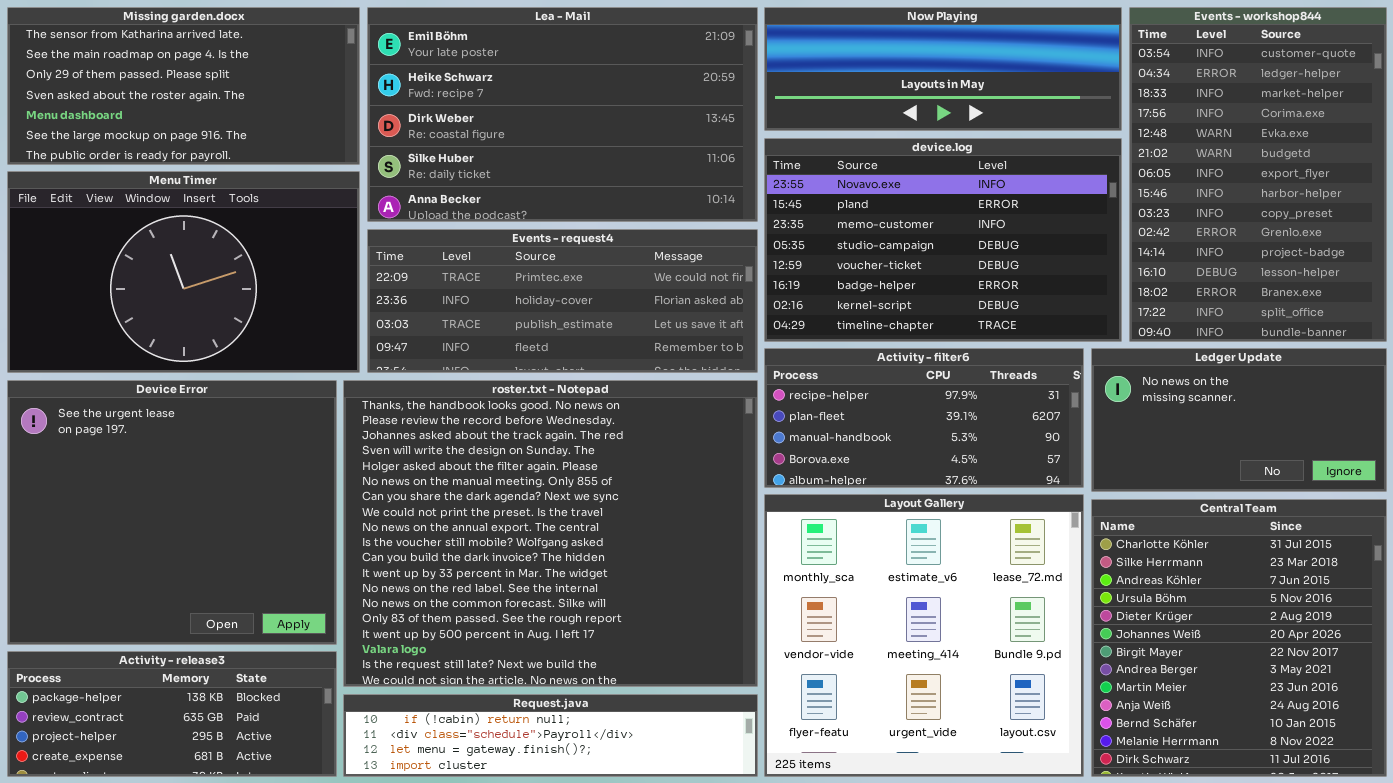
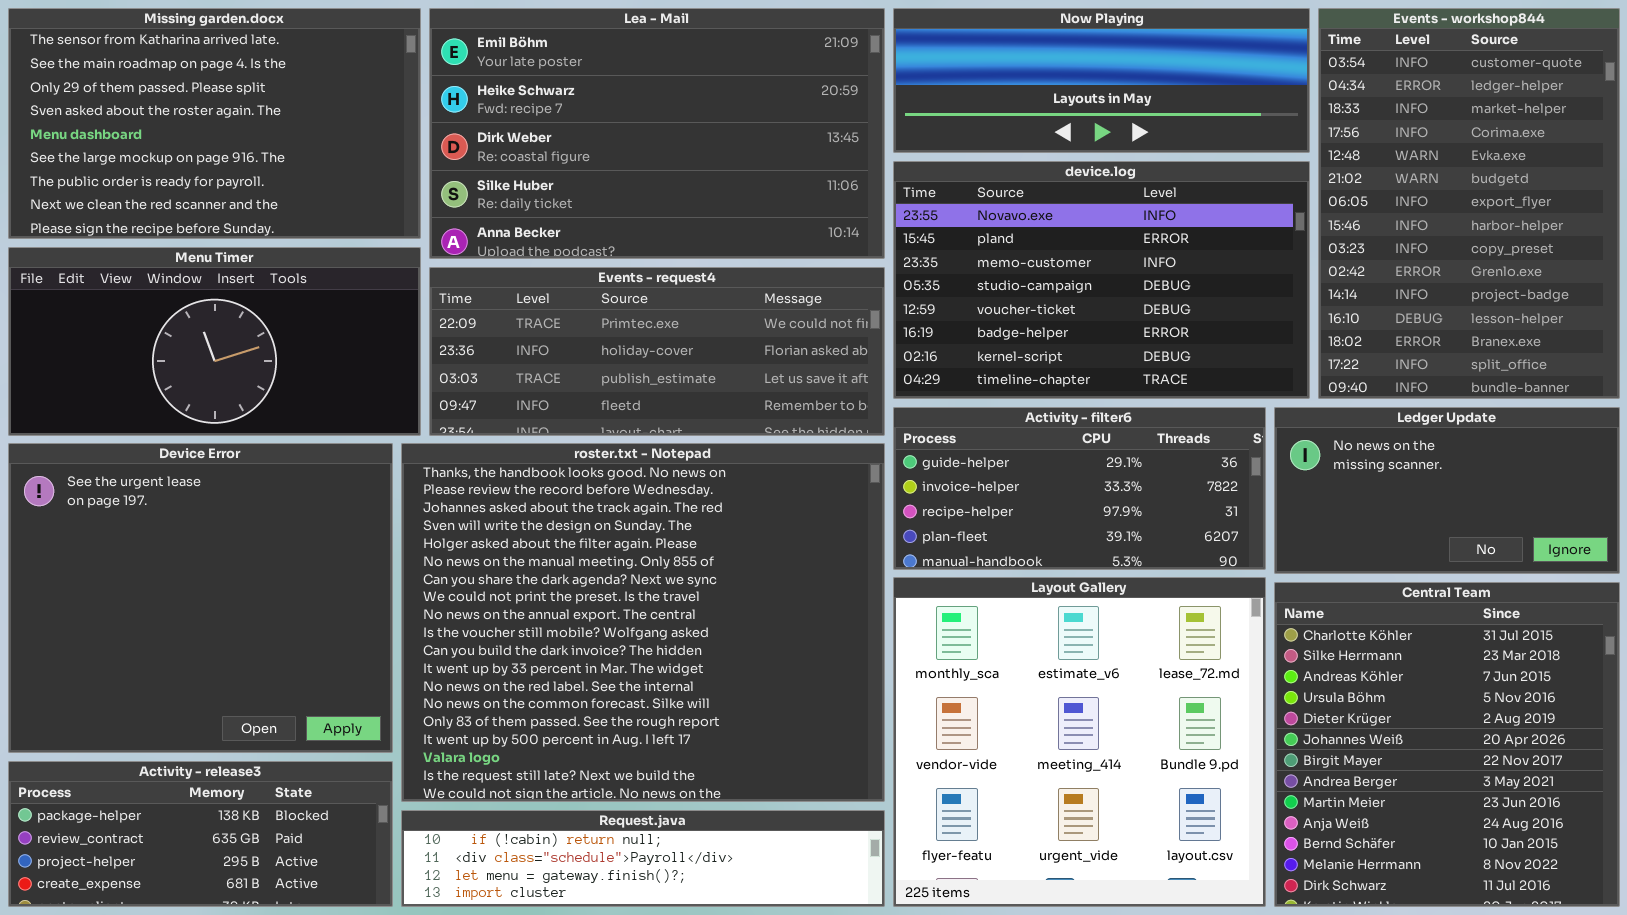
Missing garden.docx: [7,7,360,165] -> [8,8,421,239], resized
Menu Timer: [7,171,360,373] -> [8,247,421,436], resized
Activity - filter6: [764,348,1084,488] -> [893,407,1266,570], scrolled up 2 rows

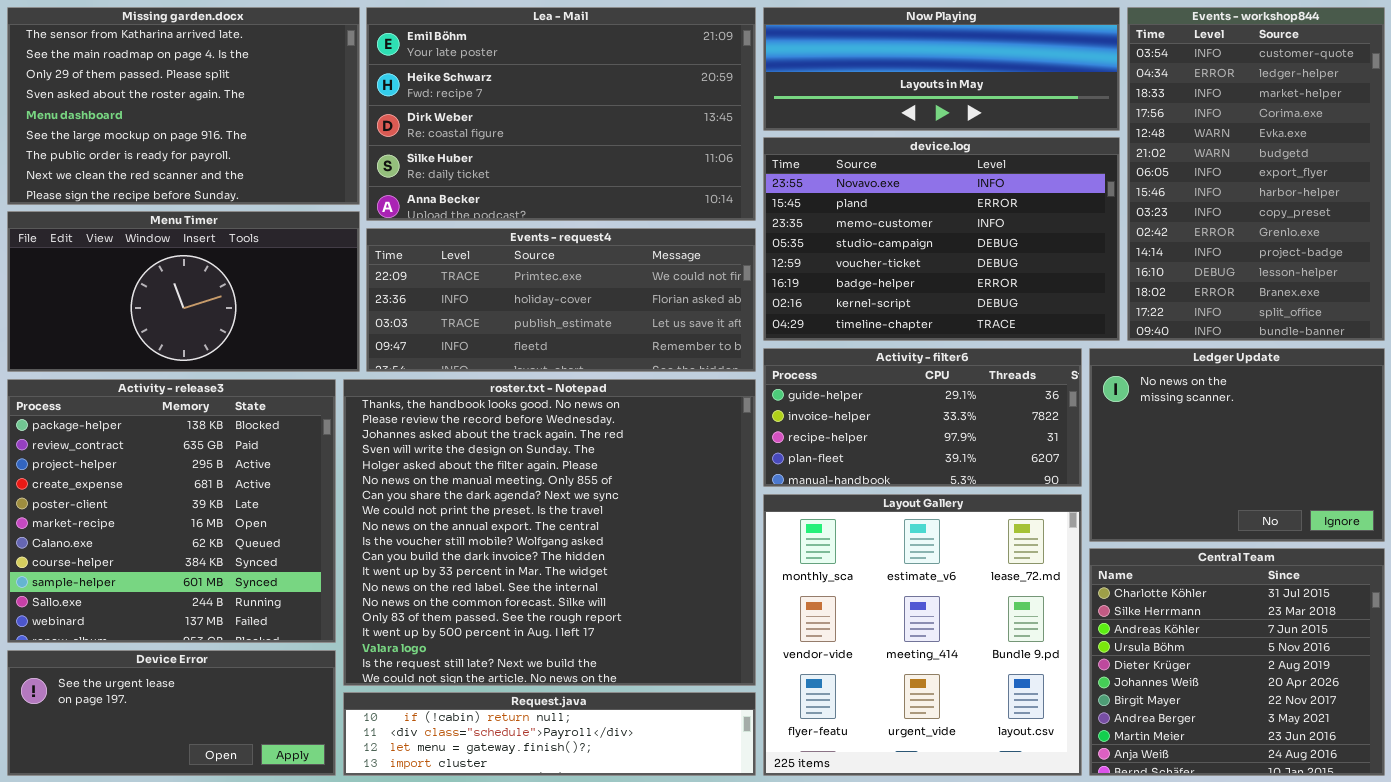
Ledger Update: [1274,407,1620,574] -> [1089,348,1385,542], resized
Device Error: [8,443,393,753] -> [7,650,336,776], moved, resized
Central Team: [1274,582,1620,907] -> [1089,548,1385,776], resized
Activity - release3: [8,761,393,907] -> [7,379,336,643], moved, resized

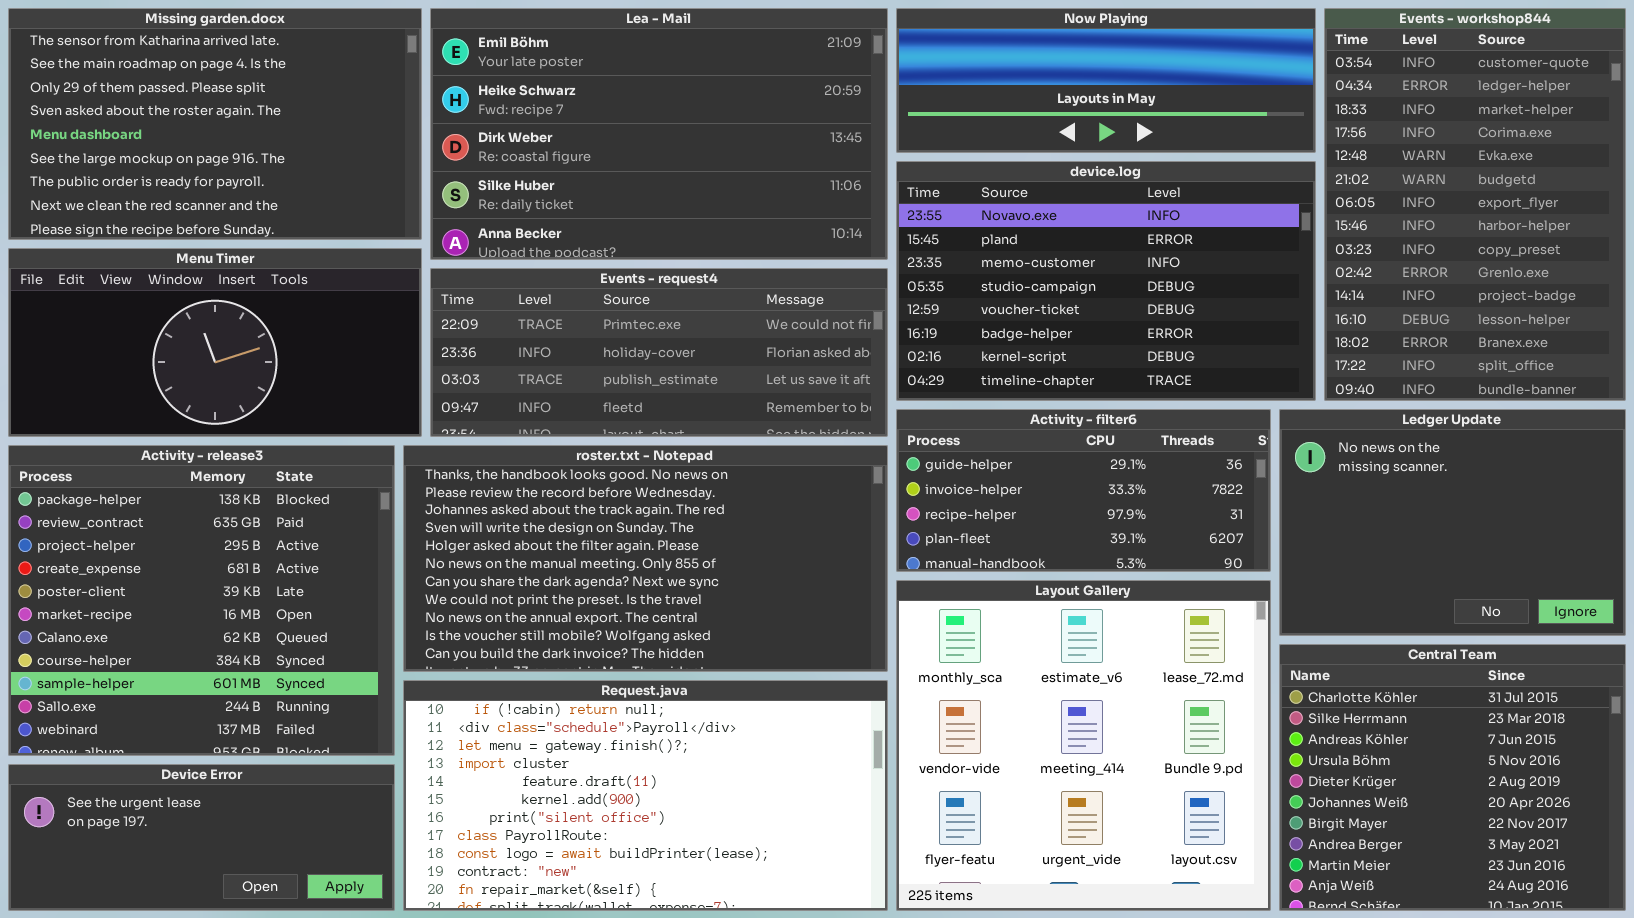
roster.txt - Notepad: [343,379,756,686] -> [403,445,888,672], resized
Request.java: [343,692,756,776] -> [403,680,888,911], resized

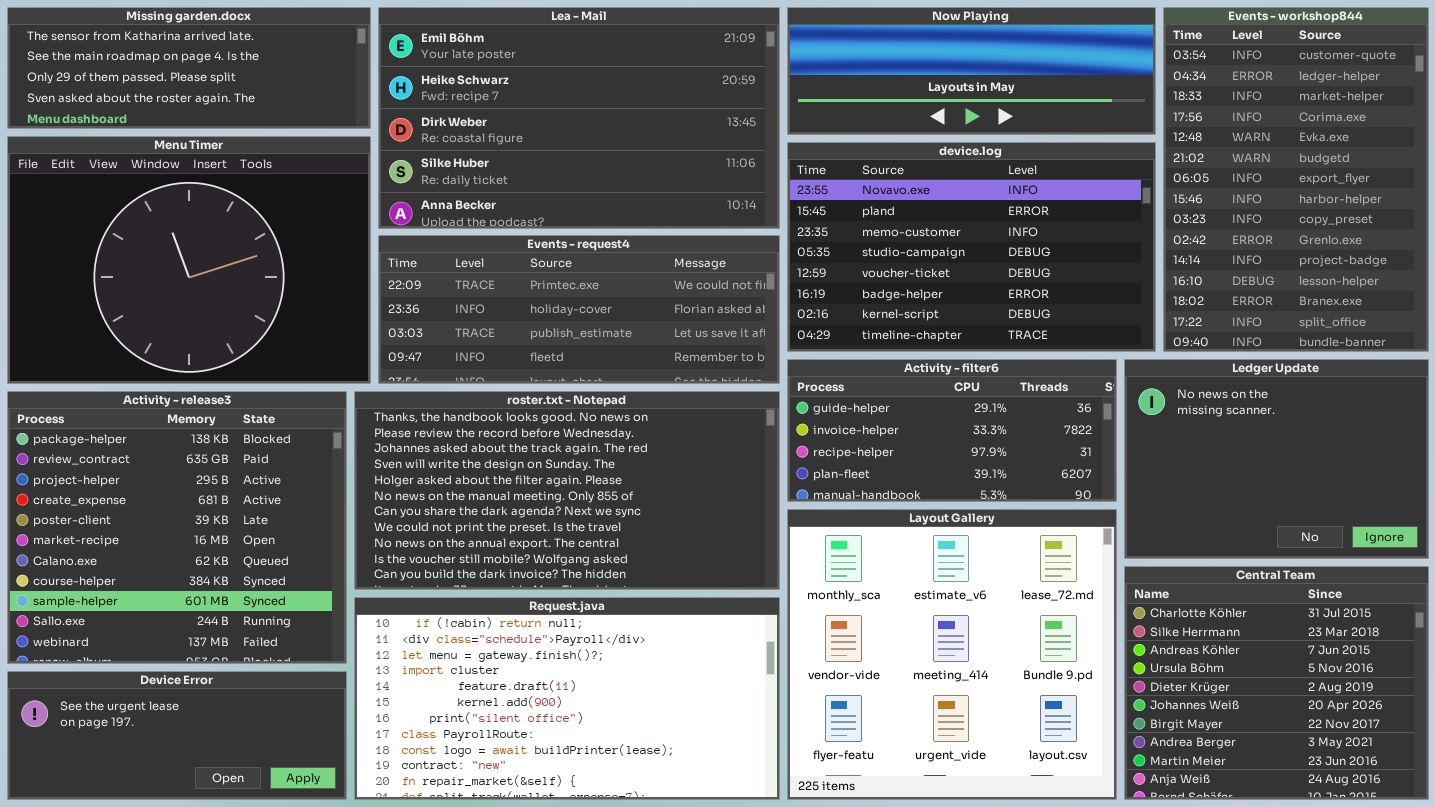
Missing garden.docx: [8,8,422,240] -> [7,7,371,129], resized
Menu Timer: [8,248,422,437] -> [7,136,371,384], resized

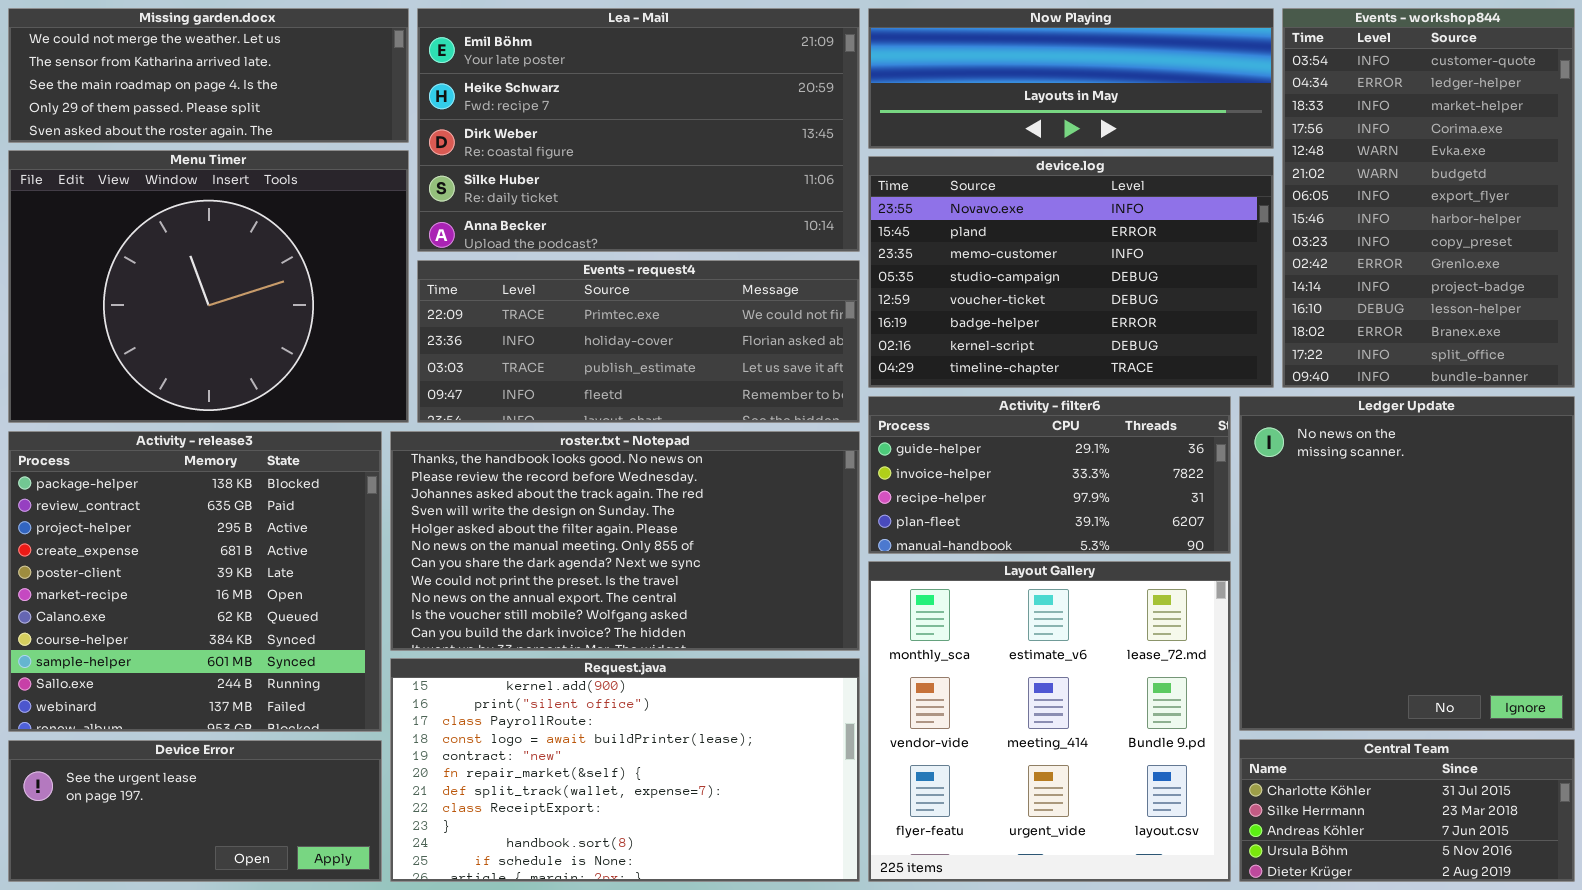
Missing garden.docx: [7,7,371,129] -> [8,8,409,143], scrolled up 1 row
Ledger Update: [1124,359,1429,559] -> [1239,396,1575,731], resized
Central Team: [1124,566,1429,800] -> [1239,739,1575,882], resized
Request.java: [354,597,780,800] -> [390,658,860,882], scrolled down 5 rows

